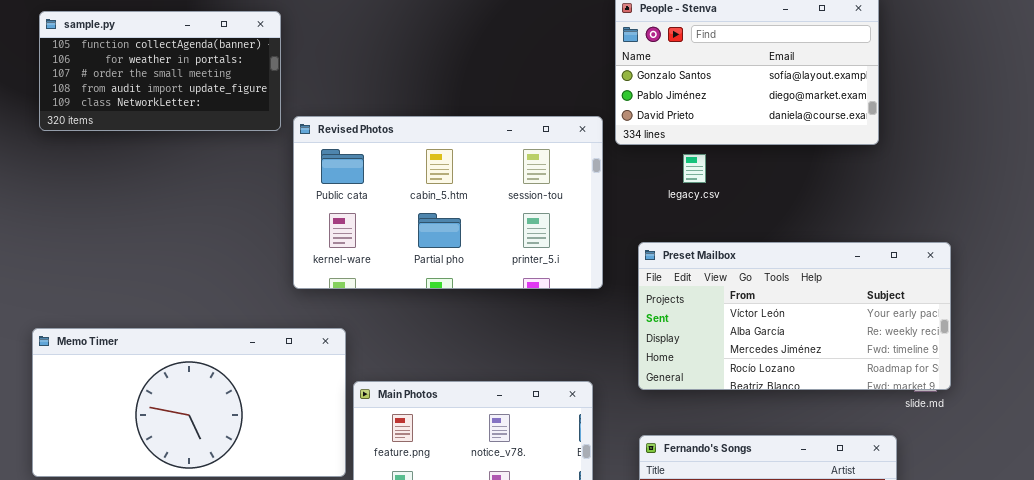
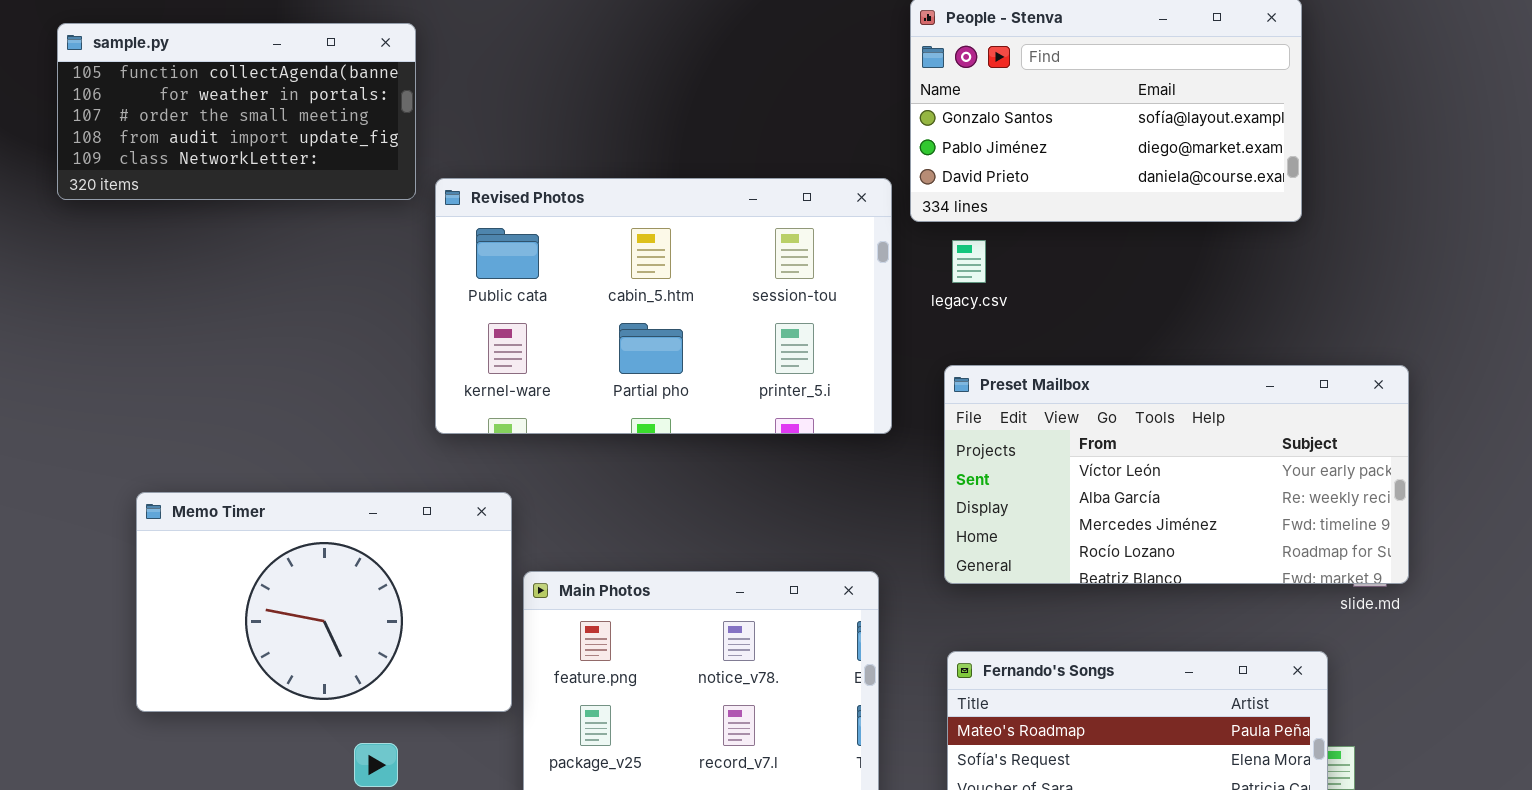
legacy.csv: [683,154,706,183] -> [952,240,986,283], moved
Memo Timer: [32,328,346,477] -> [136,492,512,712], resized

